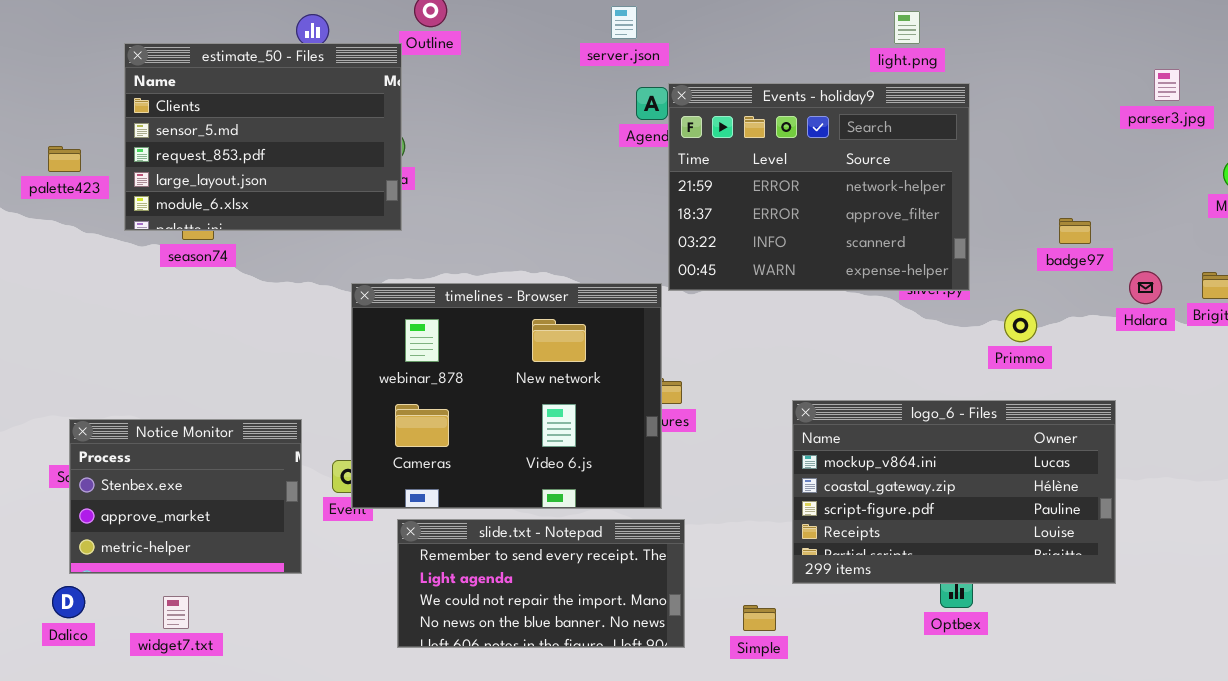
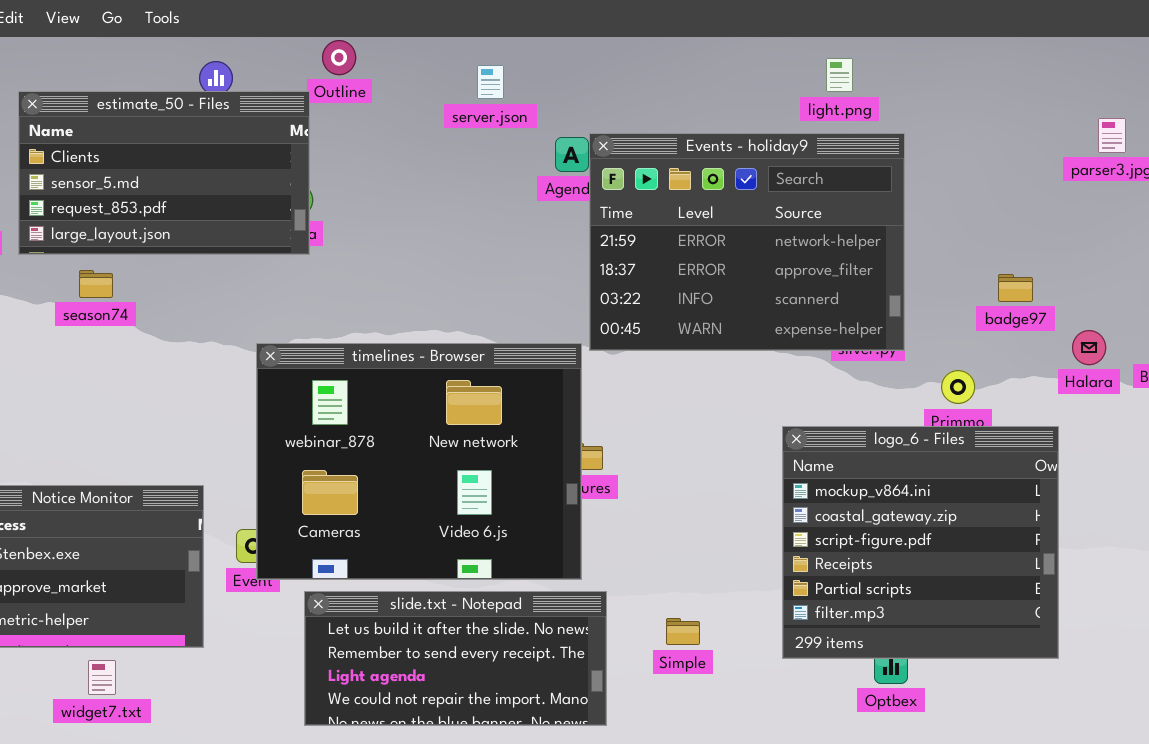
server.json: [611,6,637,39] -> [477,65,504,99], moved
estimate_50 - Files: [124,43,402,231] -> [18,91,310,255], resized
logo_6 - Files: [792,400,1116,584] -> [782,426,1059,659], resized
slide.txt - Notepad: [397,519,685,648] -> [304,591,607,726], scrolled up 1 row
widget7.txt: [163,596,189,629] -> [88,660,116,695], moved
Simple: [743,605,776,631] -> [666,618,700,645], moved

